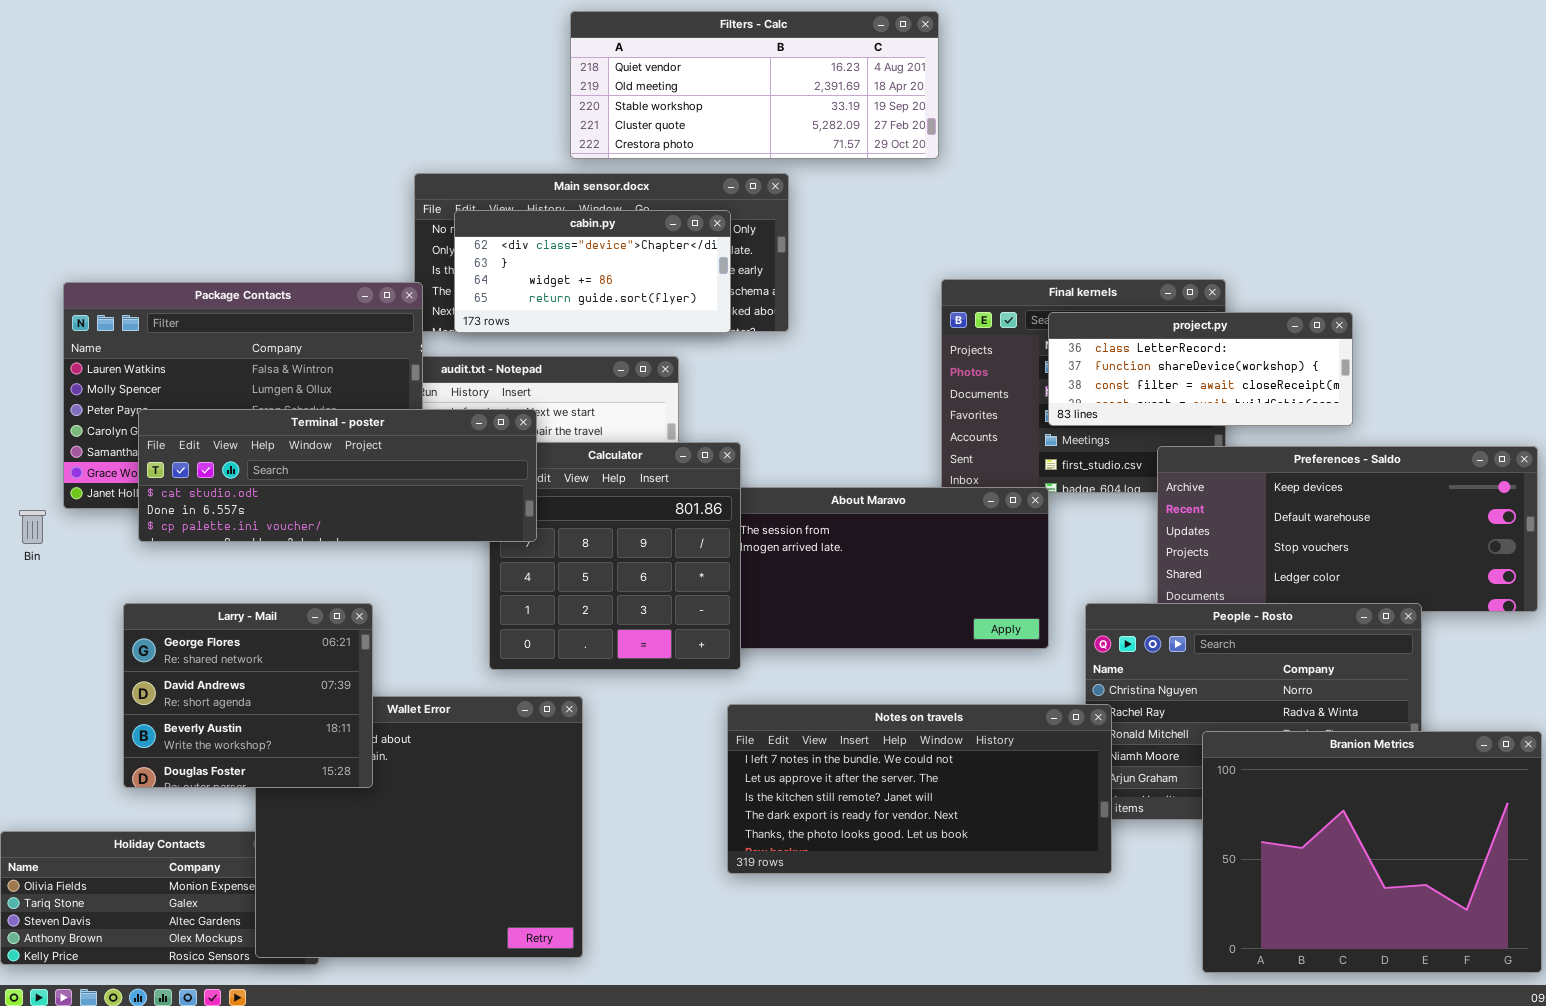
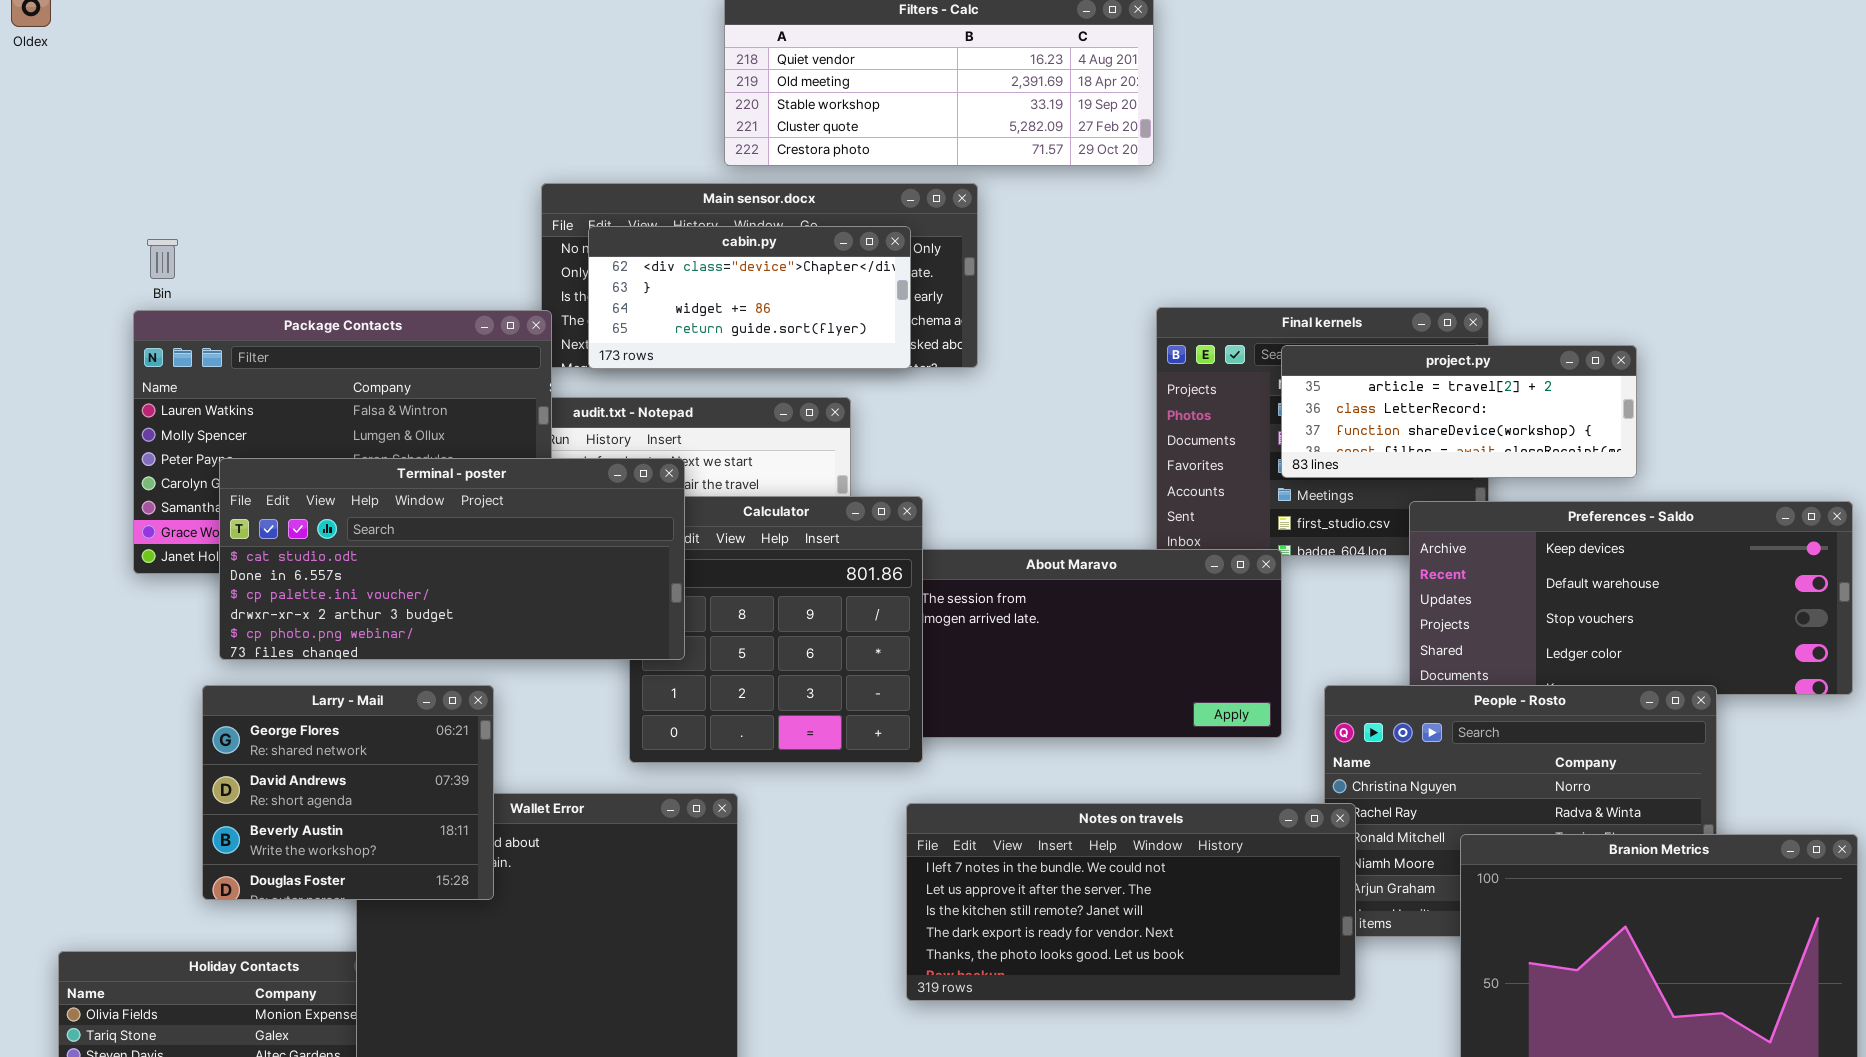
project.py: [1048,312,1353,426] -> [1281,345,1637,478], scrolled up 1 row
Terminal - poster: [138,409,537,542] -> [219,458,685,660], resized
Bin: [19,510,46,544] -> [147,239,178,279], moved

